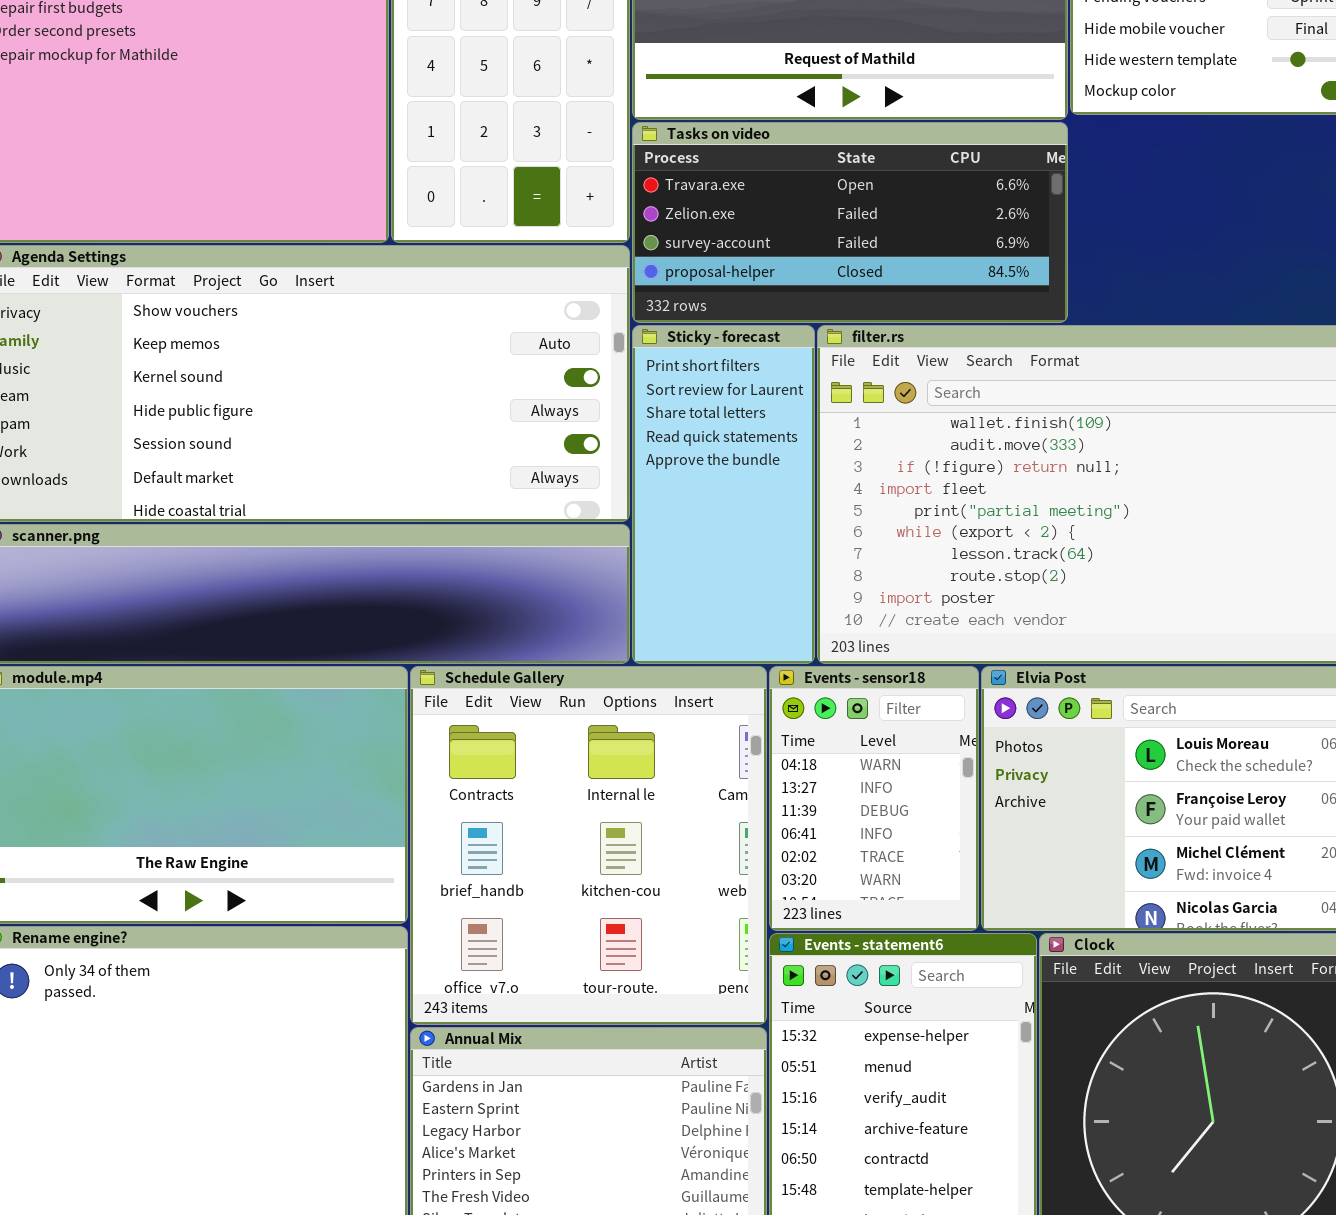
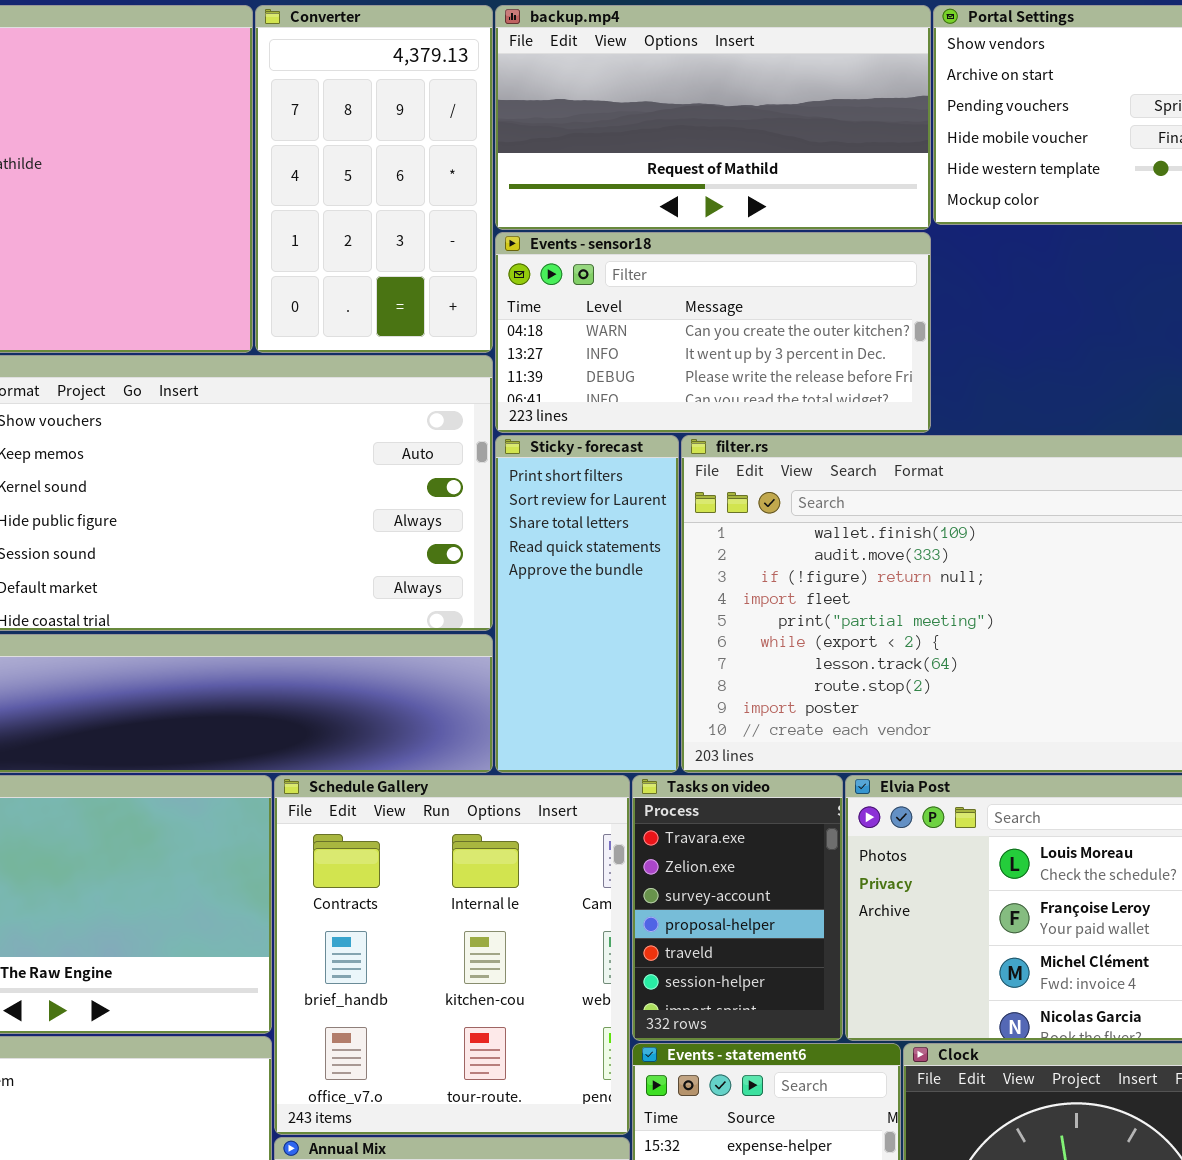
Tasks on video: [632,122,1068,323] -> [632,775,843,1041], moved, resized
Events - sensor18: [769,666,979,931] -> [495,232,931,433], moved, resized

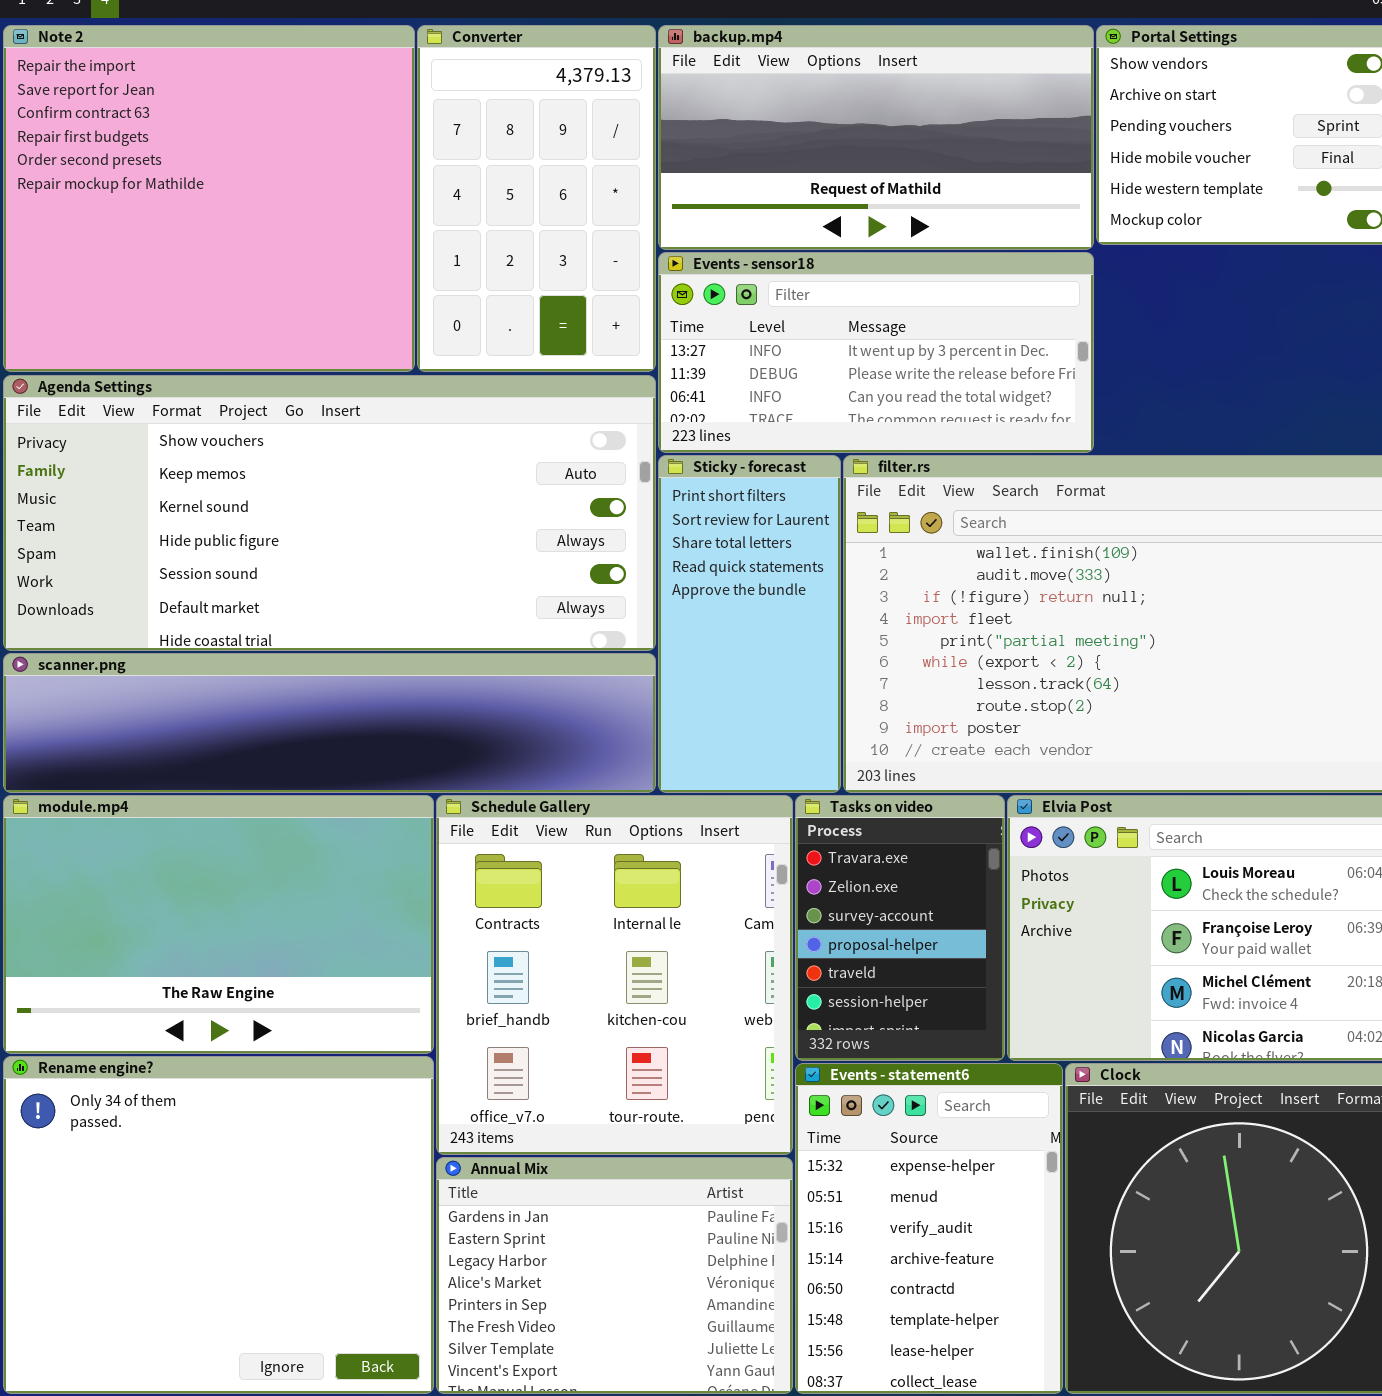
Events - sensor18: [495,232,931,433] -> [658,252,1094,453], scrolled down 1 row

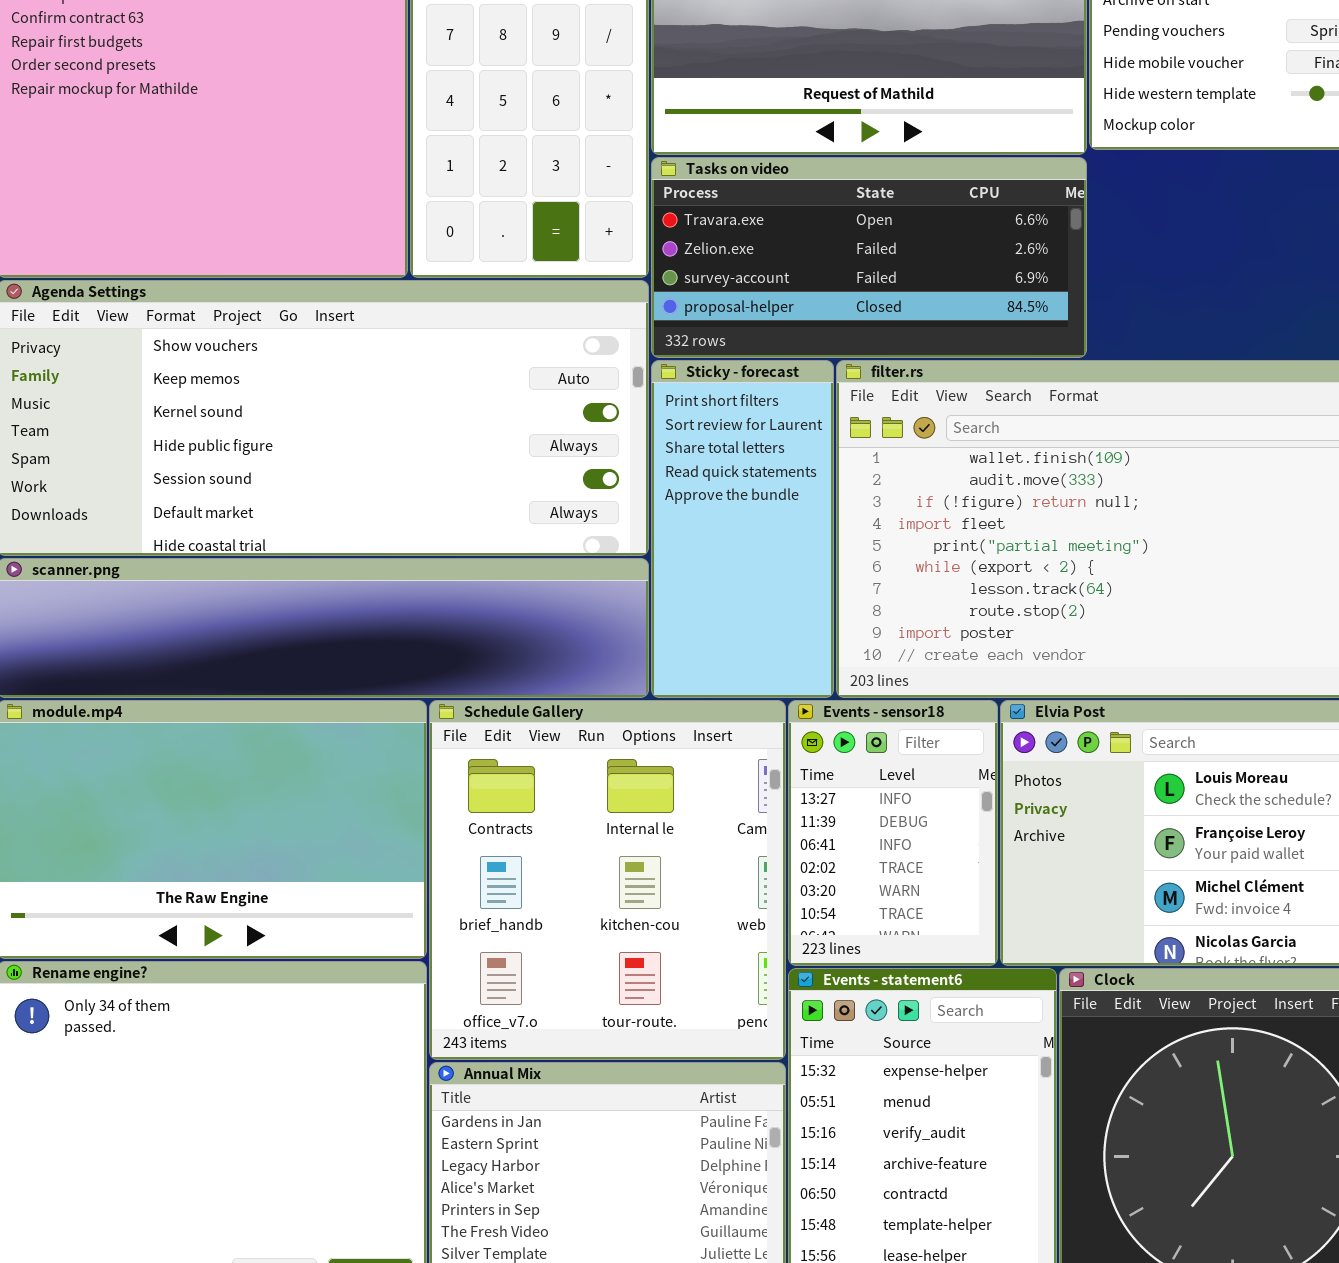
Events - sensor18: [658,252,1094,453] -> [788,700,998,966], moved, resized
Tasks on video: [795,795,1005,1061] -> [651,157,1087,358], moved, resized

